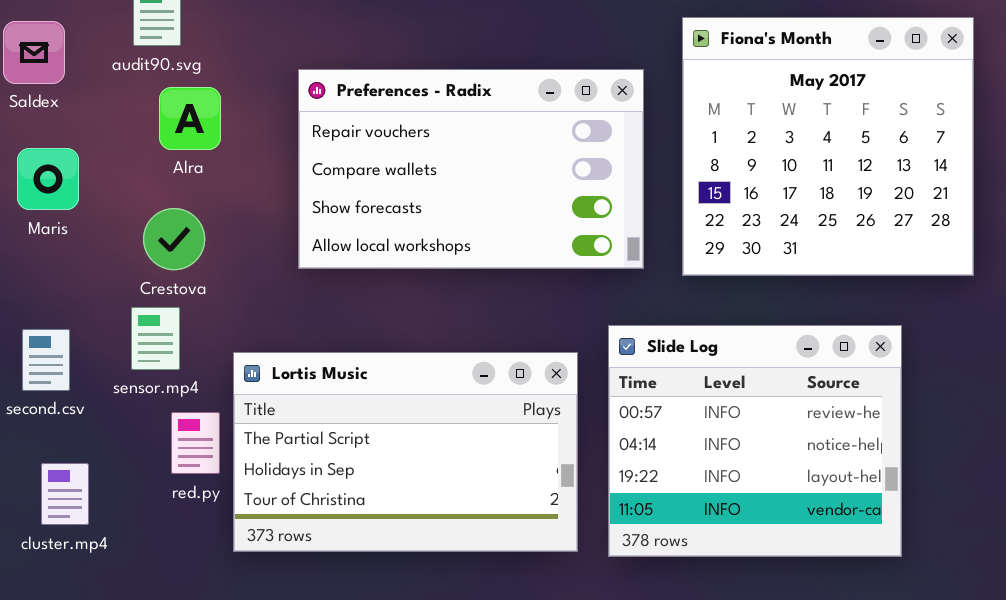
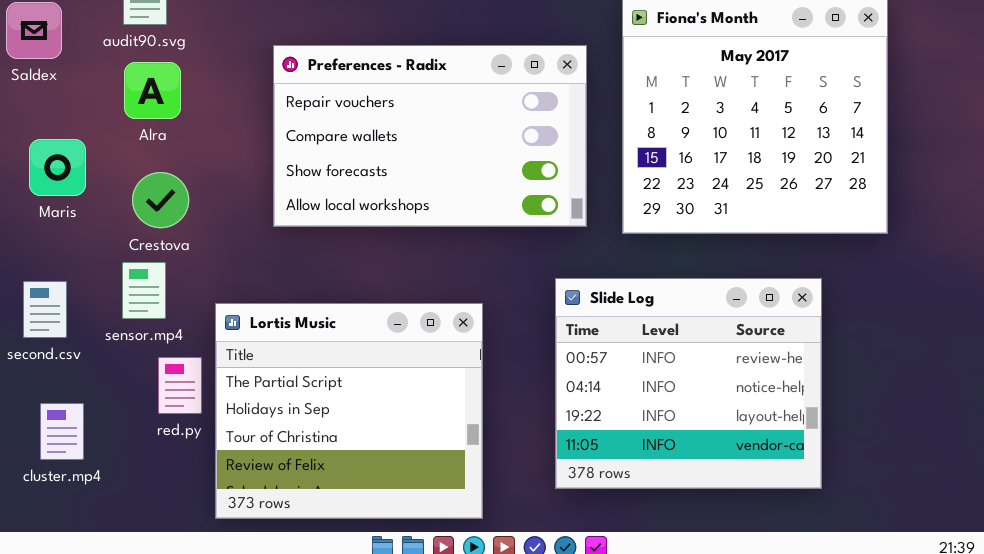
Alra: [159,87,221,150] -> [124,62,181,119], moved
Maris: [17,148,79,210] -> [29,139,86,196], moved
Lortis Music: [233,352,578,552] -> [215,303,483,519], resized

